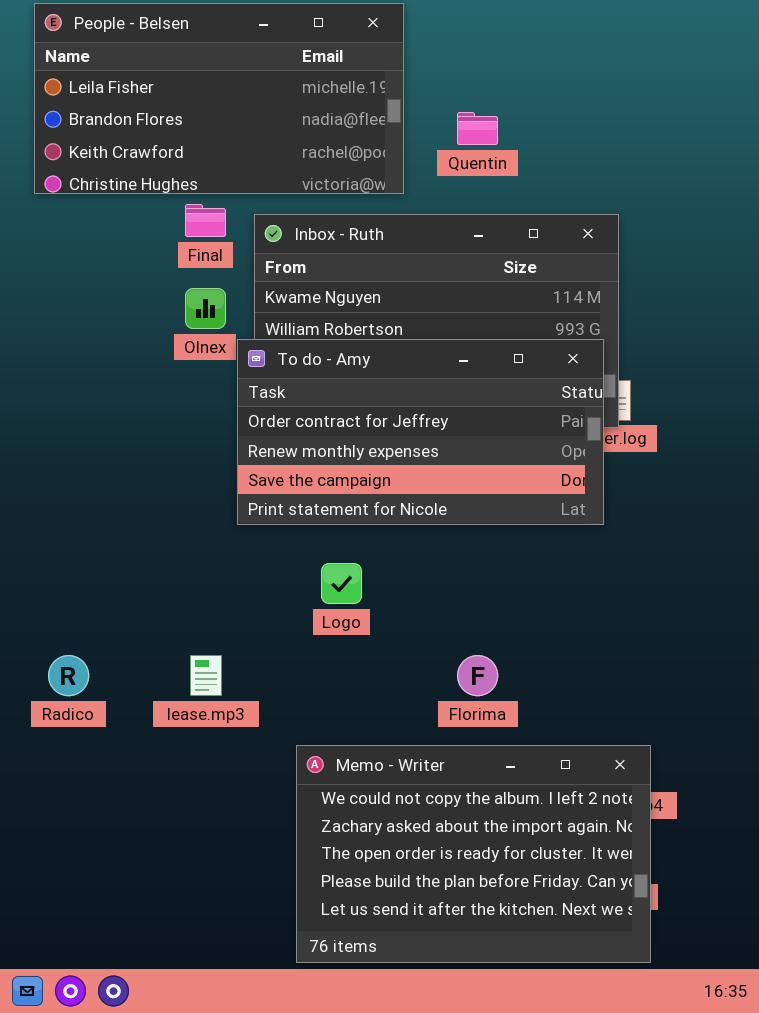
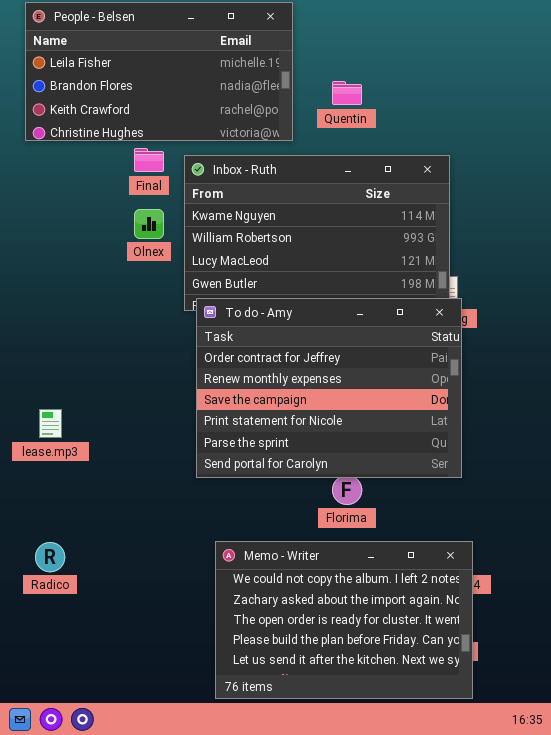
To do - Amy: [237,339,604,525] -> [196,298,462,478], moved, resized
Radico: [48,655,89,696] -> [35,542,65,572], moved
lease.mp3: [190,655,222,696] -> [39,409,62,438], moved

